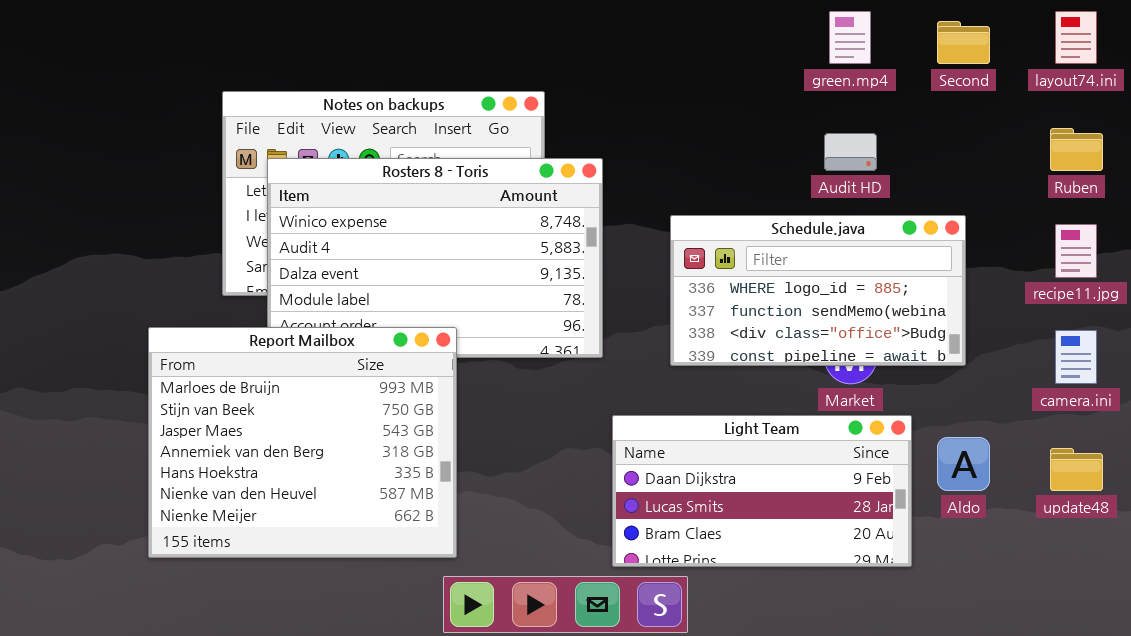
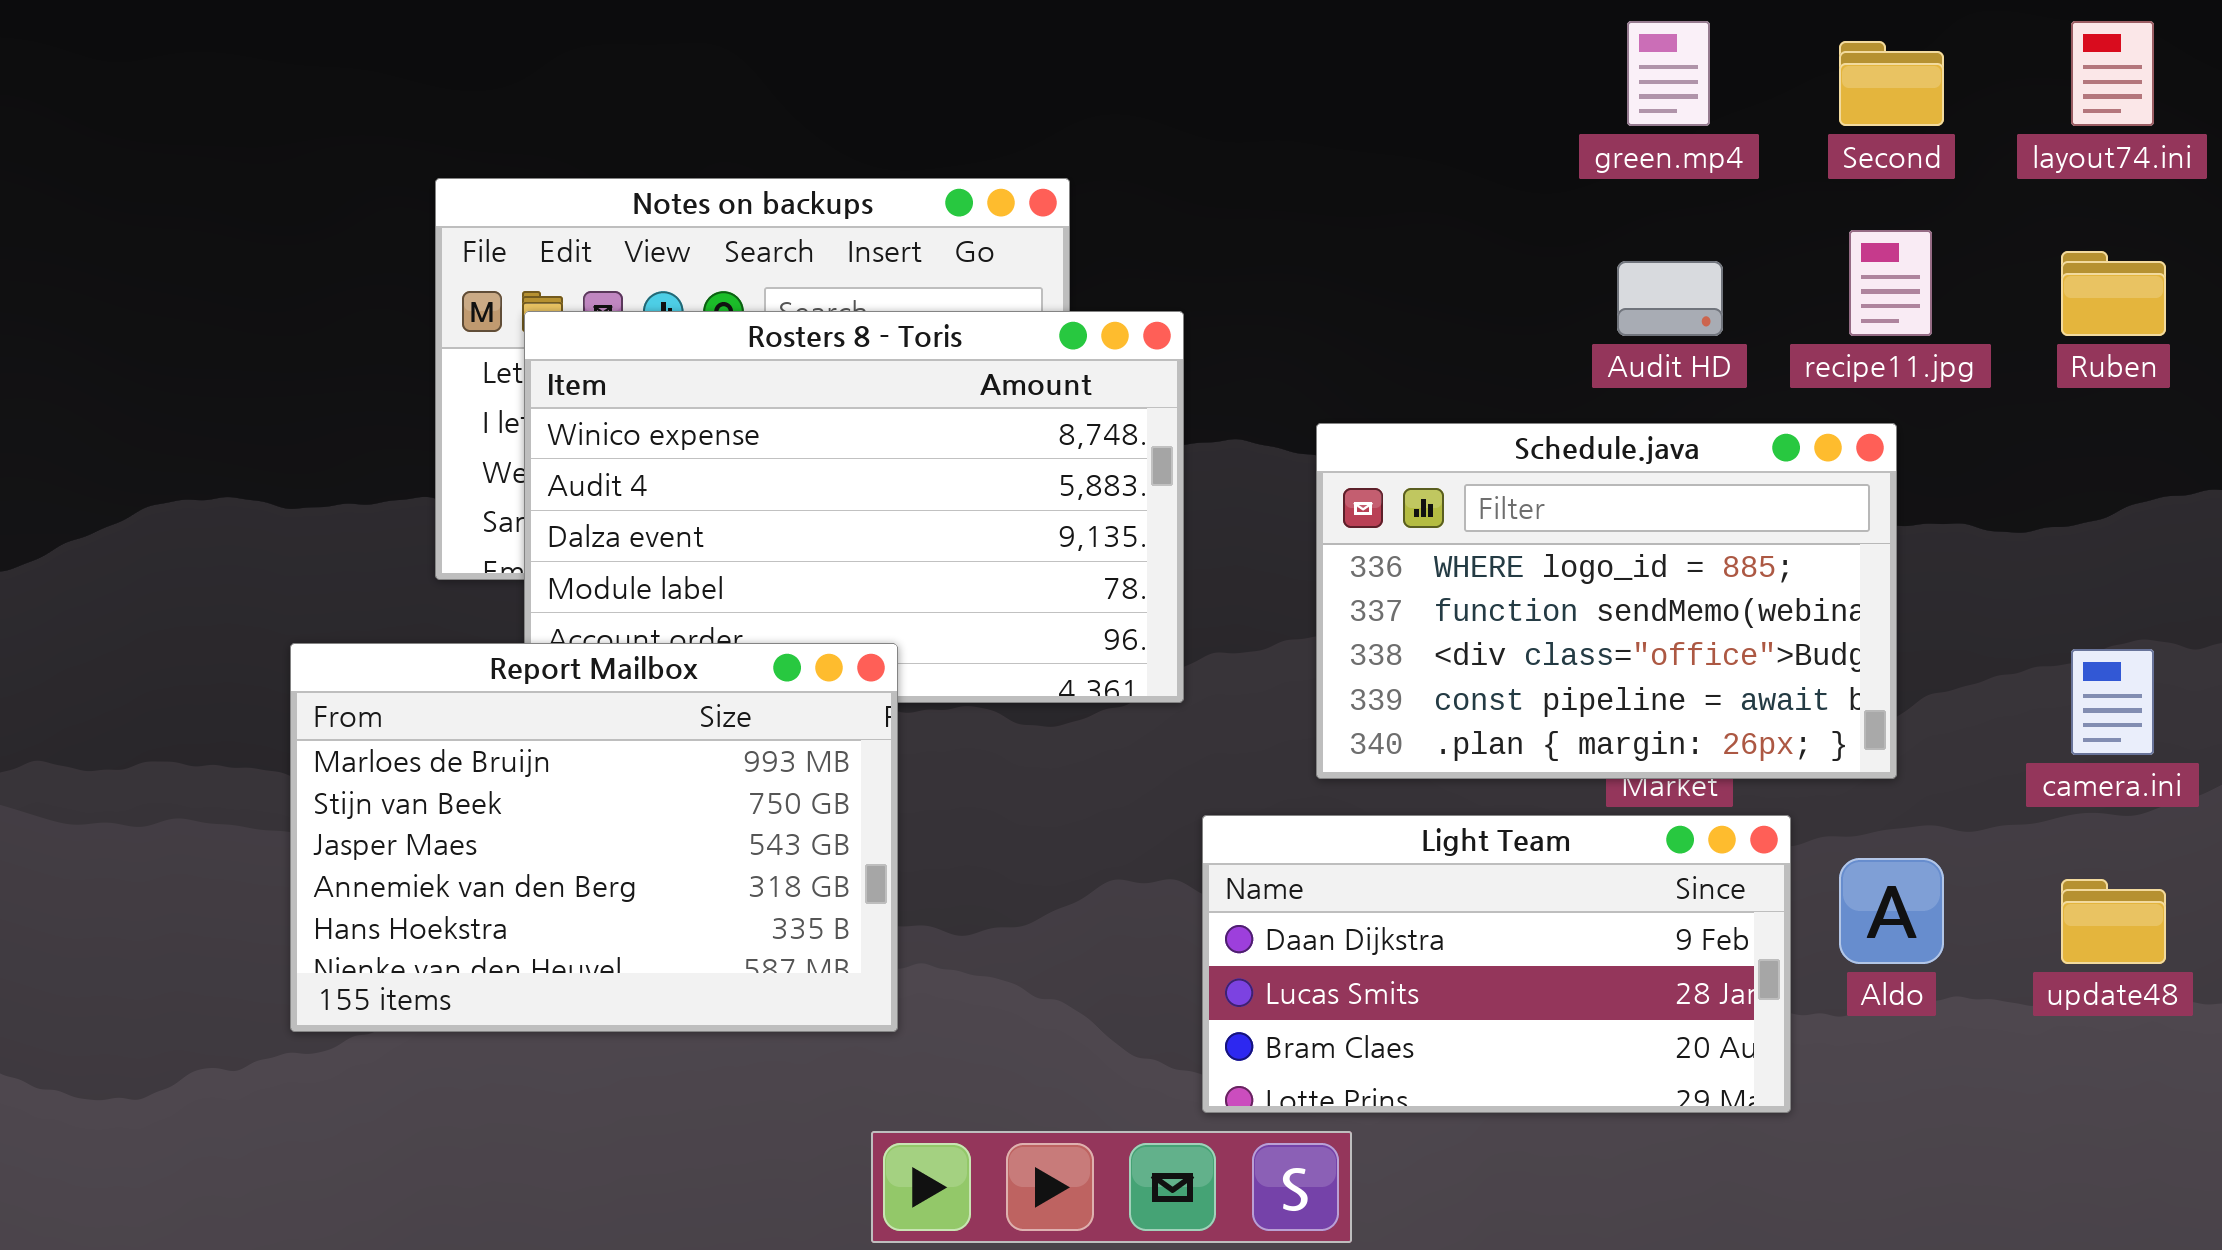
Schedule.java: [670,215,966,366] -> [1316,423,1897,779], resized
recipe11.jpg: [1055,224,1097,278] -> [1849,230,1932,336], moved
Report Mailbox: [148,327,457,558] -> [290,643,898,1032], resized

